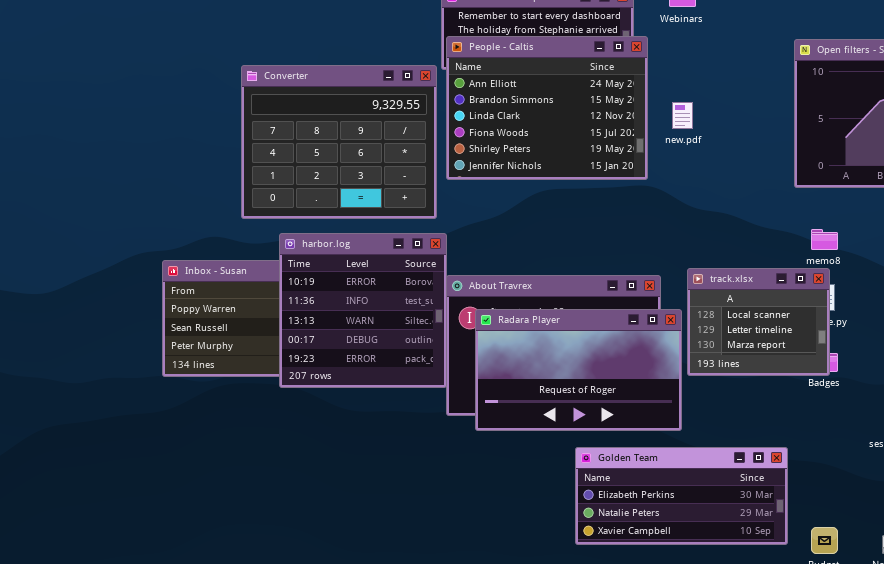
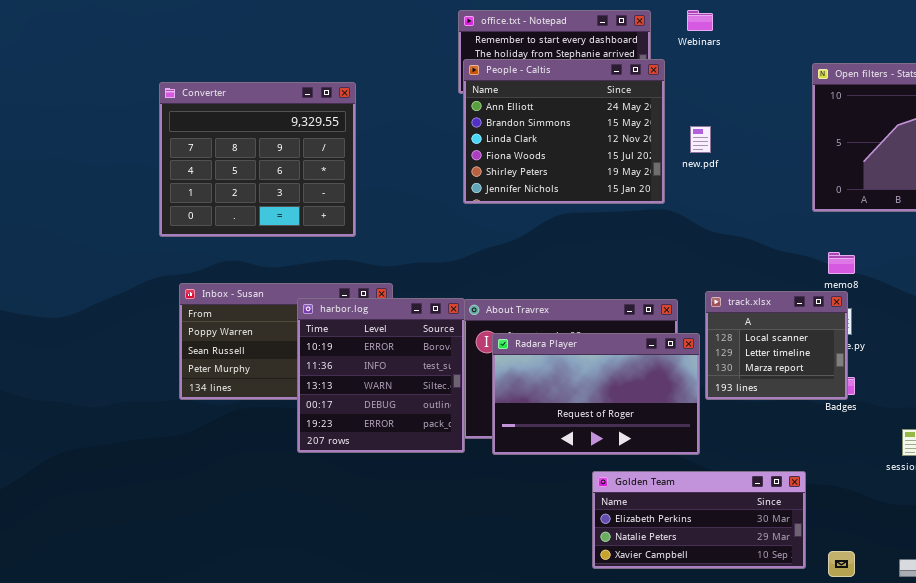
Converter: [241,65,437,219] -> [159,82,356,237], moved
harbor.log: [279,233,447,388] -> [297,298,465,453], moved

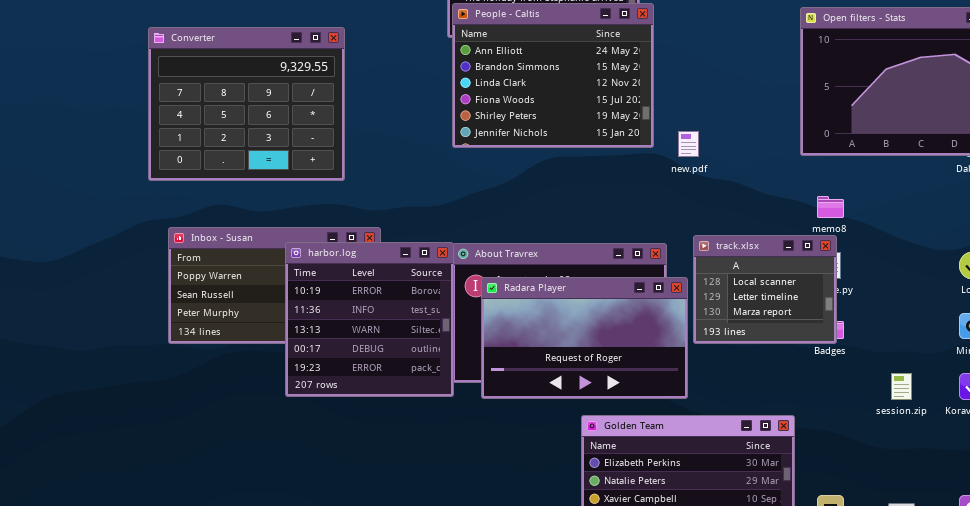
new.pdf: [690,126,711,153] -> [678,131,699,157], moved

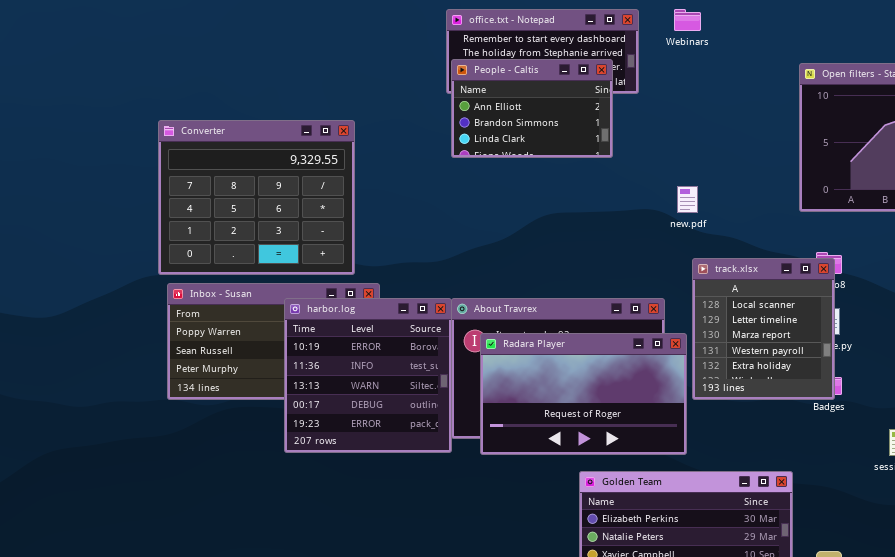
People - Caltis: [452,3,654,148] -> [451,59,613,158], resized
Converter: [148,27,345,181] -> [158,120,355,275], moved
track.xlsx: [693,235,837,344] -> [692,258,835,400], resized

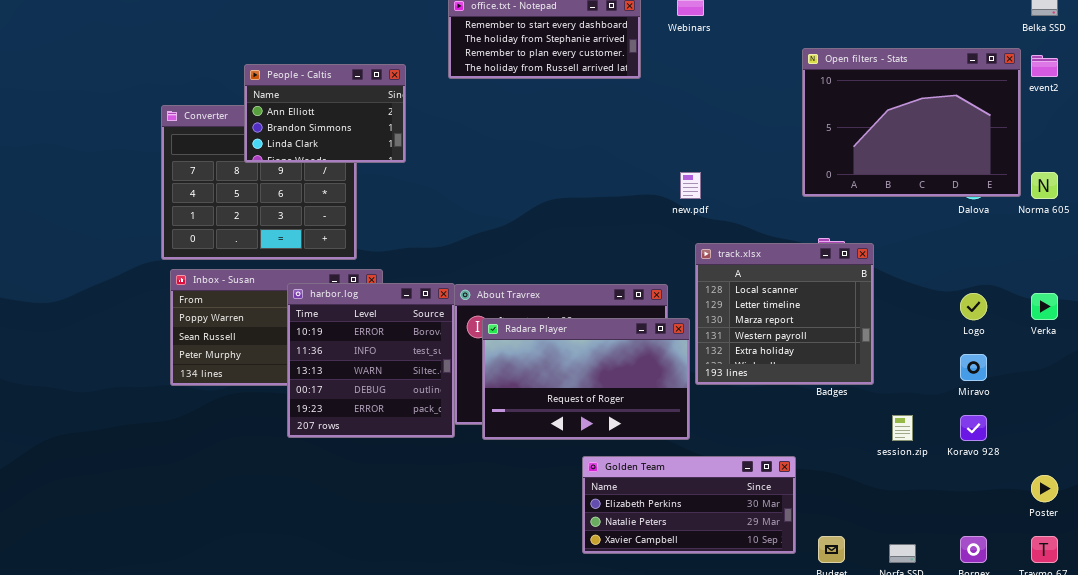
People - Caltis: [451,59,613,158] -> [244,64,406,163], moved
track.xlsx: [692,258,835,400] -> [695,243,874,385], resized

